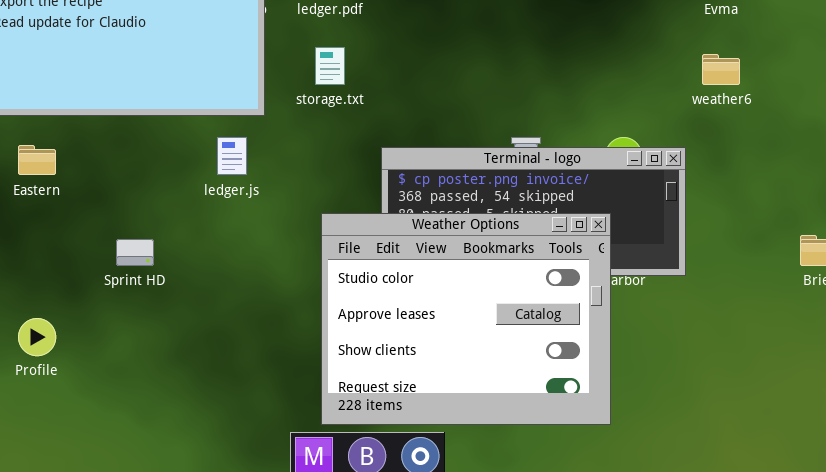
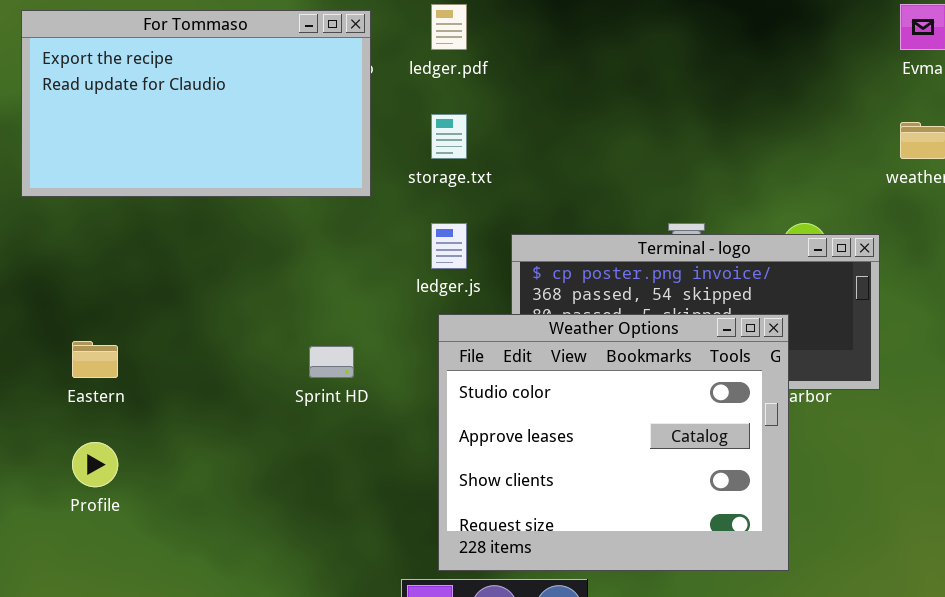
ledger.js: [217,137,247,175] -> [431,223,467,269], moved
Eastern: [18,145,56,175] -> [72,341,118,378], moved
Sprint HD: [116,239,154,266] -> [309,346,354,378], moved

